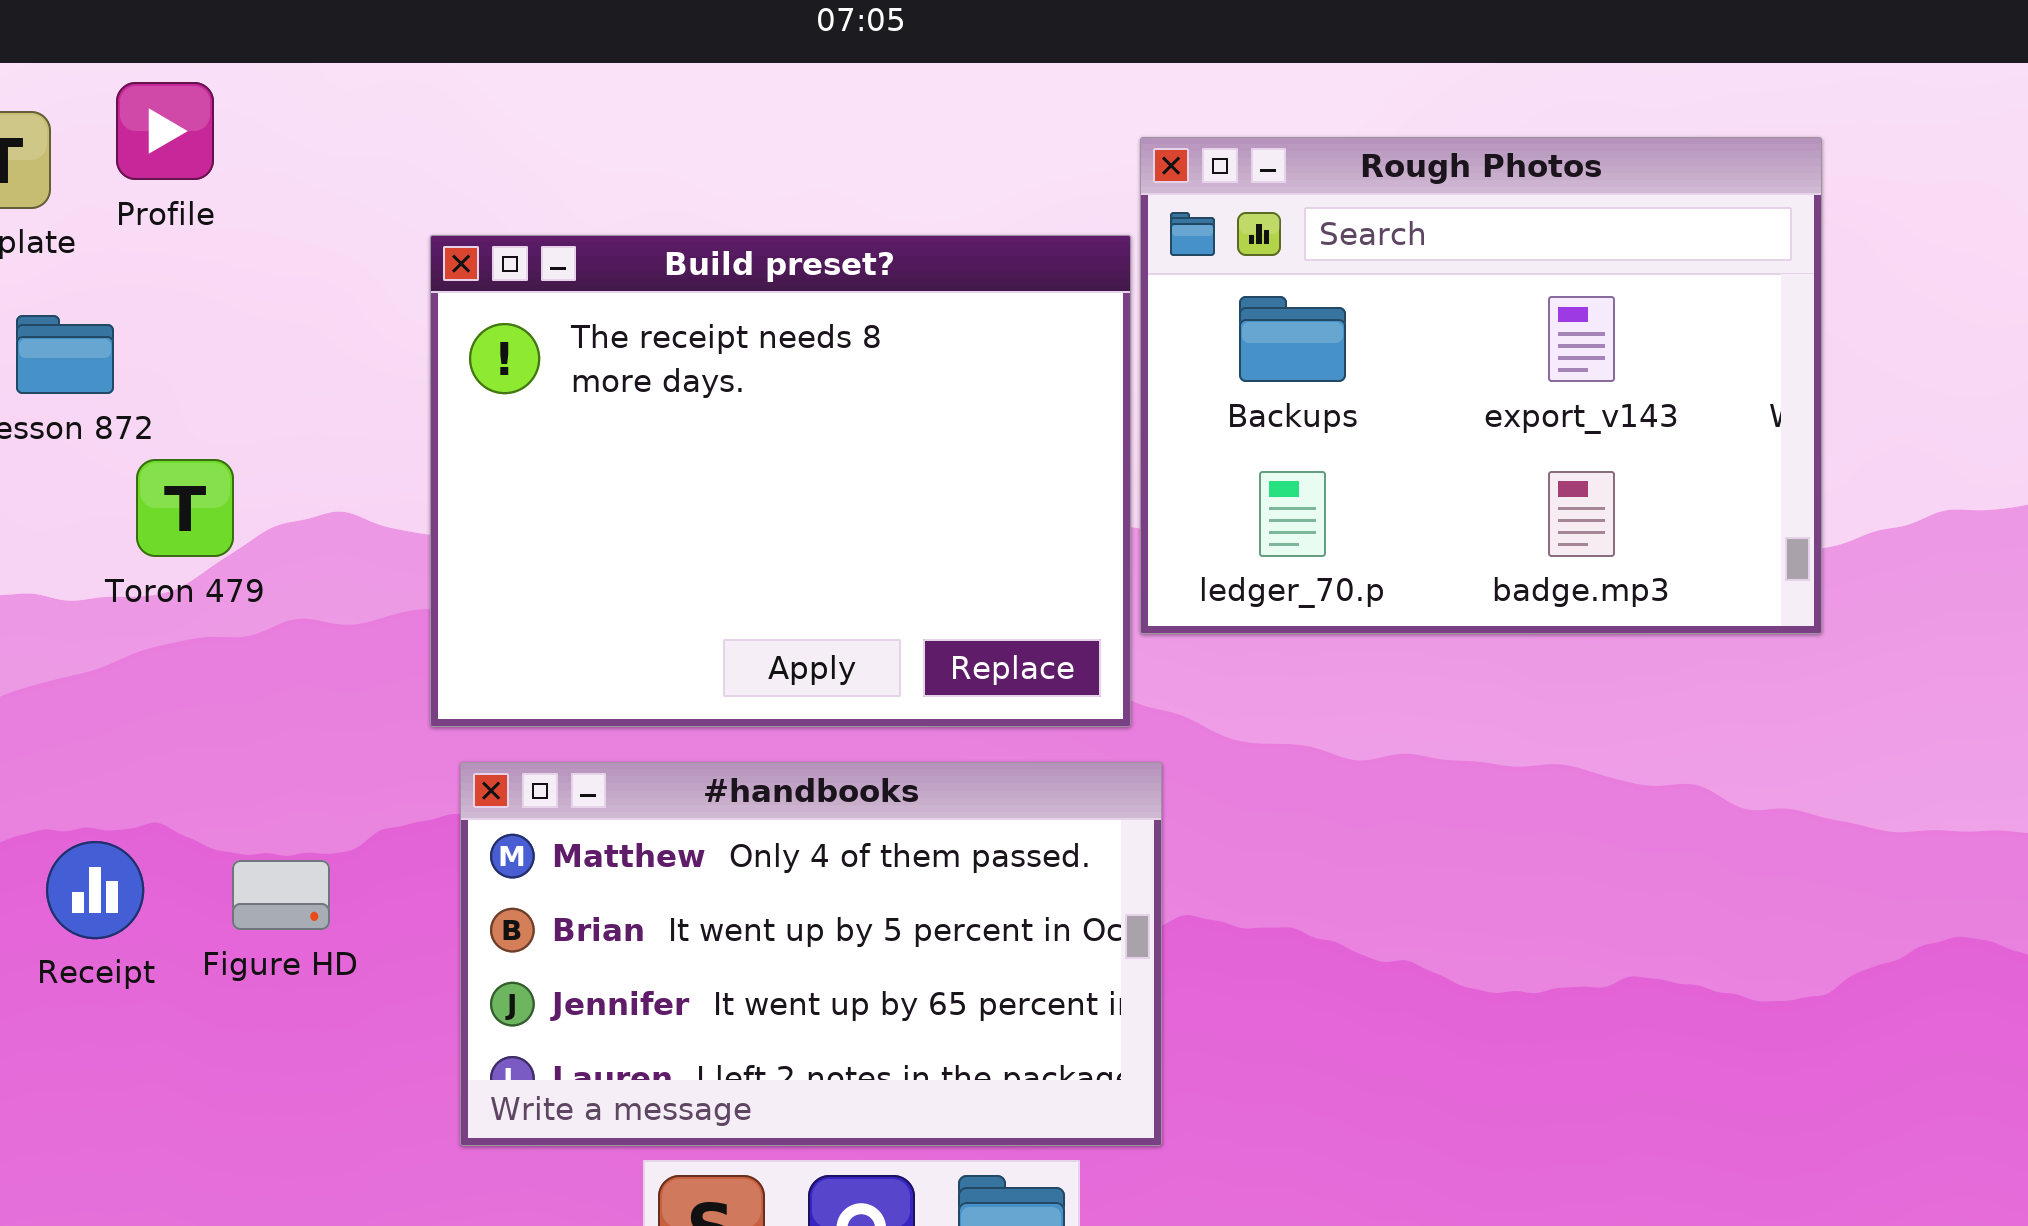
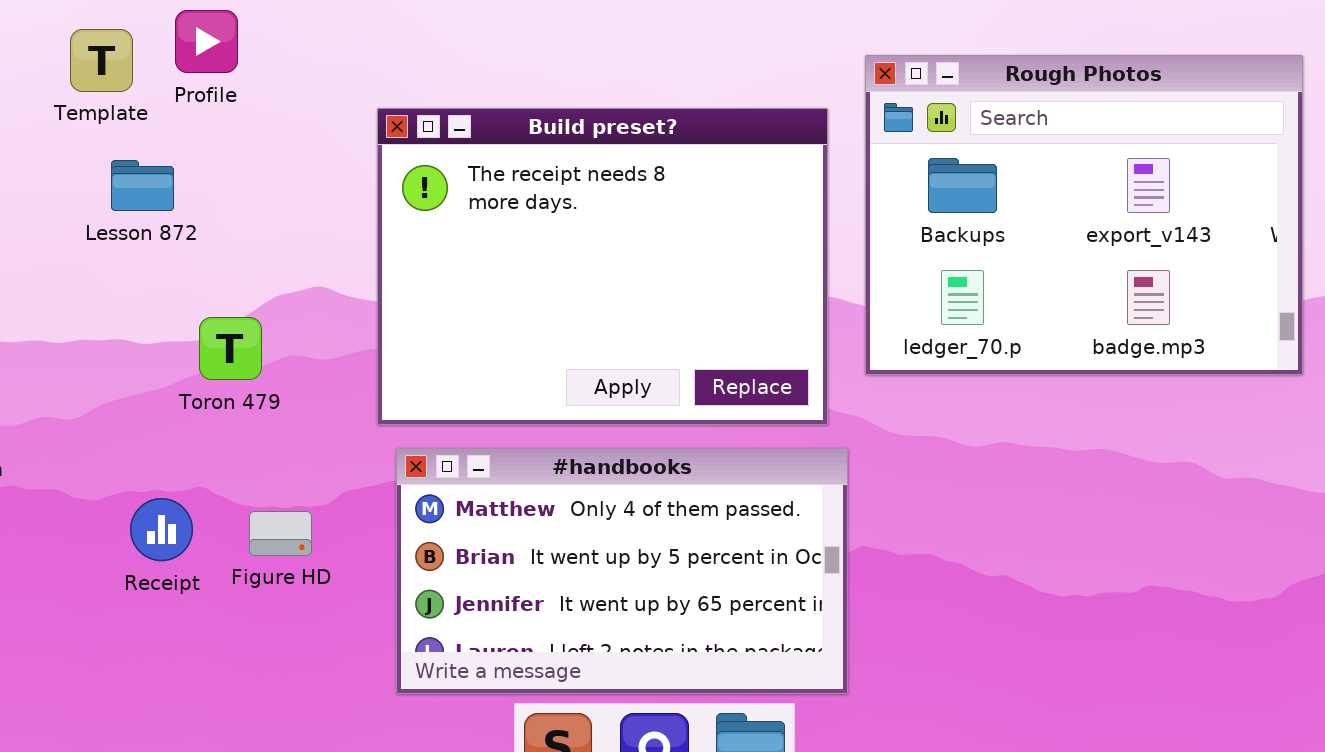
Rough Photos: [1140,137,1822,634] -> [865,55,1303,375], moved
Toron 479: [136,459,234,557] -> [199,317,262,380], moved

